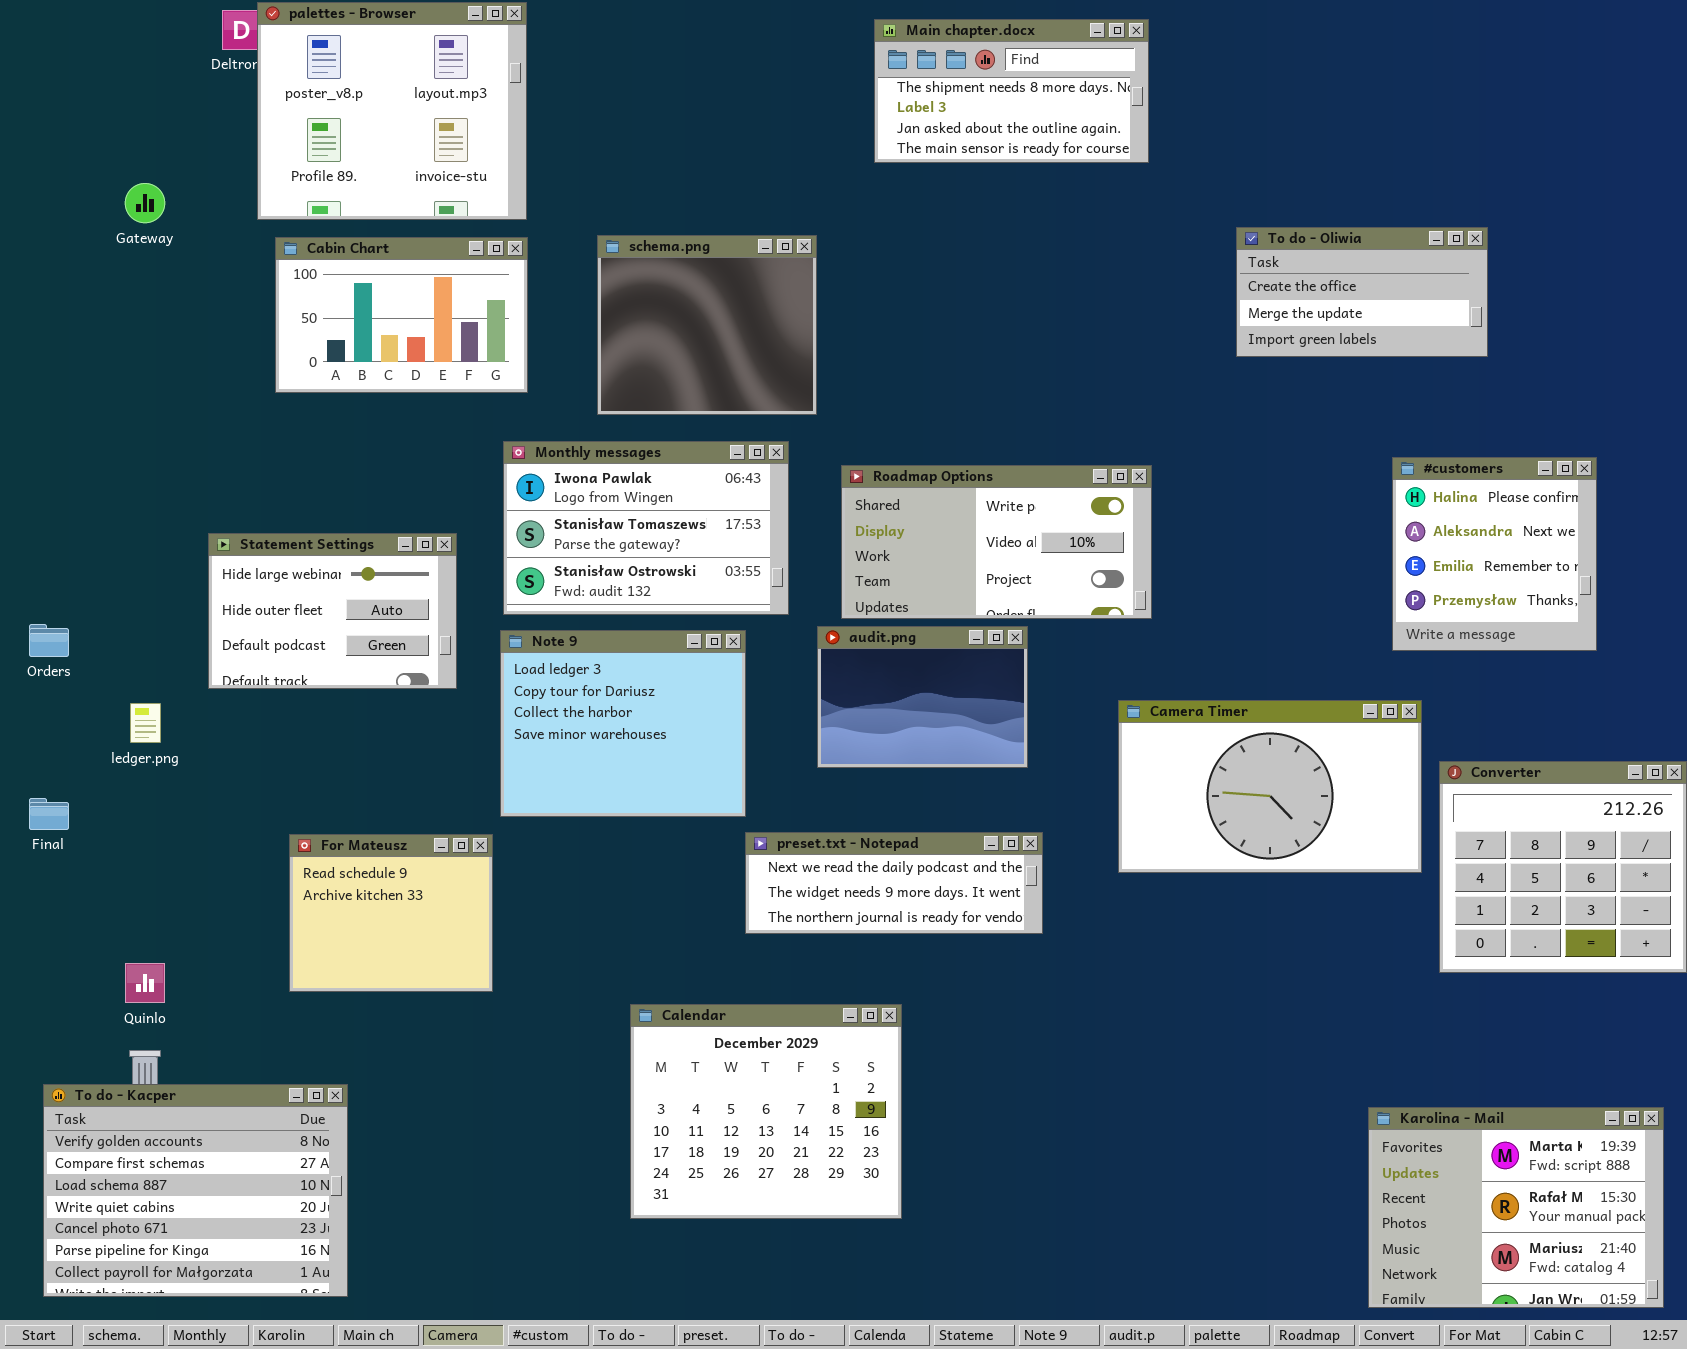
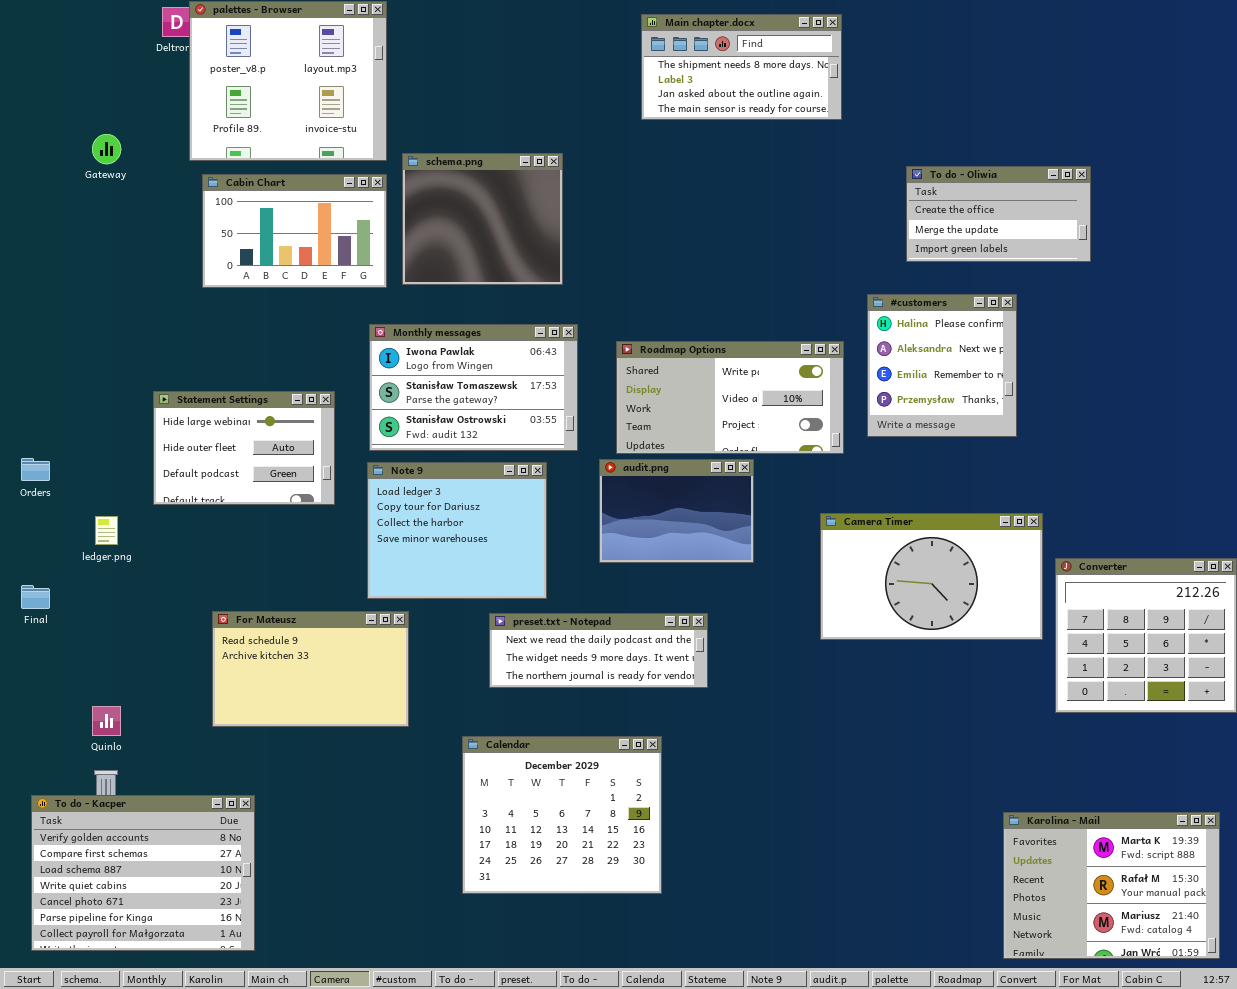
schema.png: [597,235,817,415] -> [402,153,563,285], moved
#customers: [1392,457,1597,651] -> [867,294,1017,437], moved
preset.txt - Notepad: [745,832,1043,934] -> [489,613,708,688], moved
For Mateusz: [289,834,493,992] -> [212,611,409,727], resized

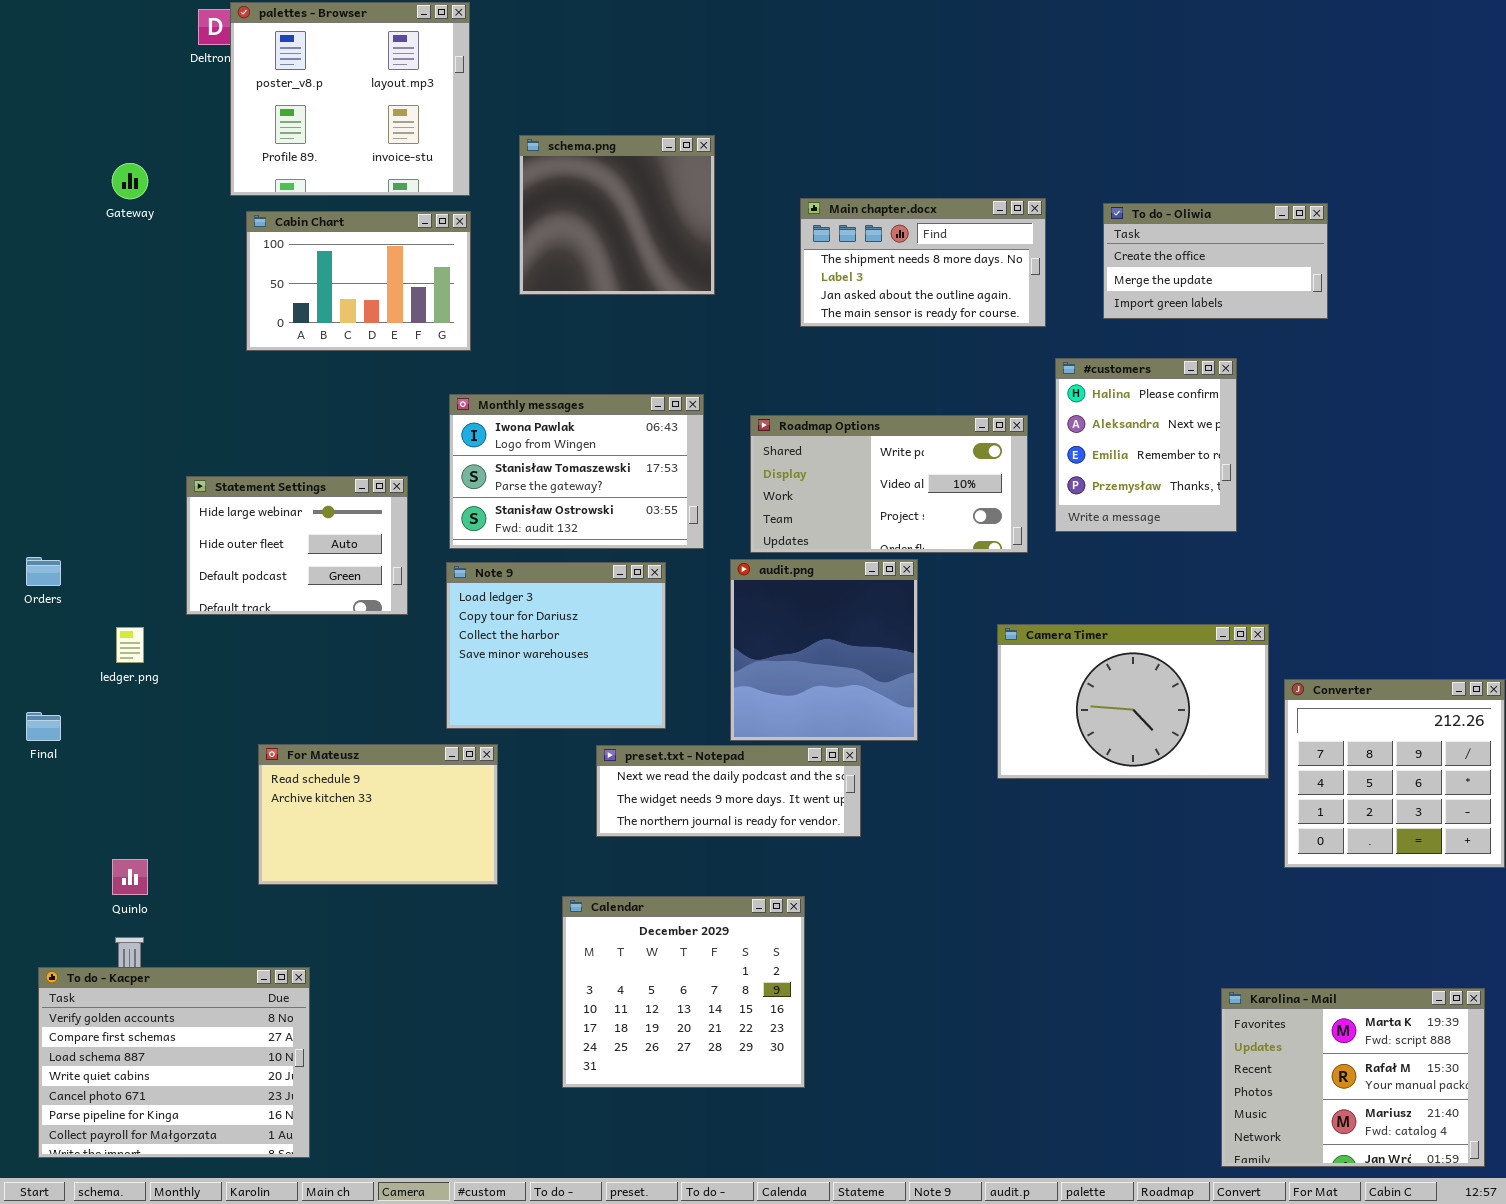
Main chapter.docx: [641,14,842,120] -> [800,198,1046,327], moved
schema.png: [402,153,563,285] -> [519,135,715,295], moved
audit.png: [599,459,754,563] -> [730,559,918,741], resized

